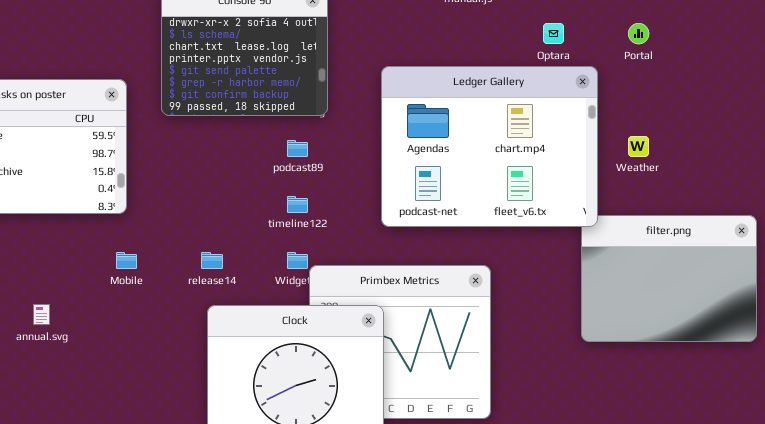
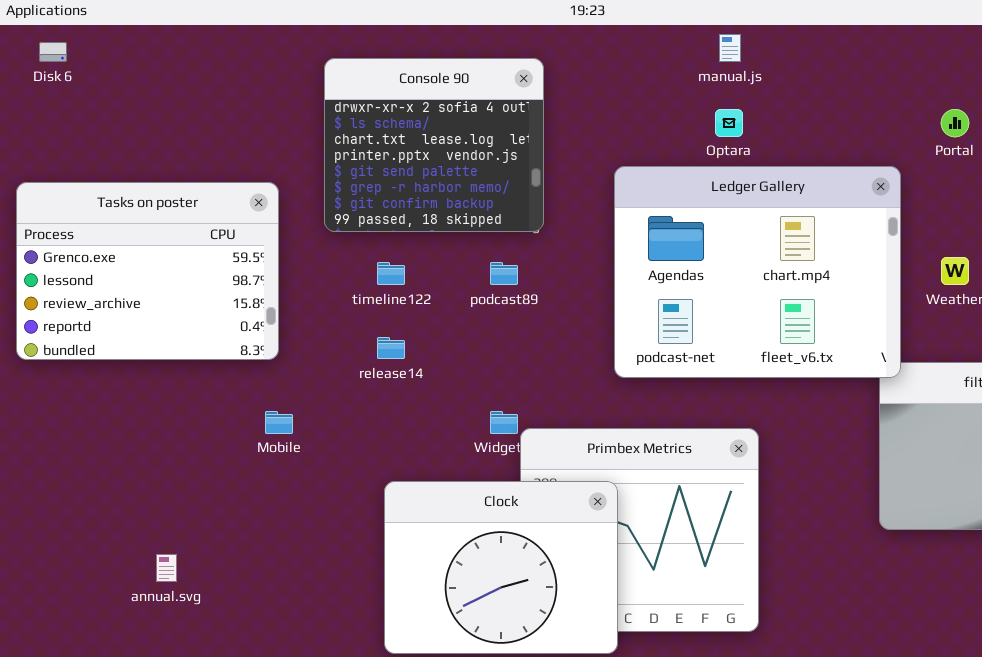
Optara: [543,23,564,44] -> [715,109,743,137], moved
timeline122: [287,196,308,213] -> [377,262,405,285], moved
release14: [201,252,223,269] -> [377,337,405,359], moved
annual.svg: [33,304,50,325] -> [156,554,177,582], moved

